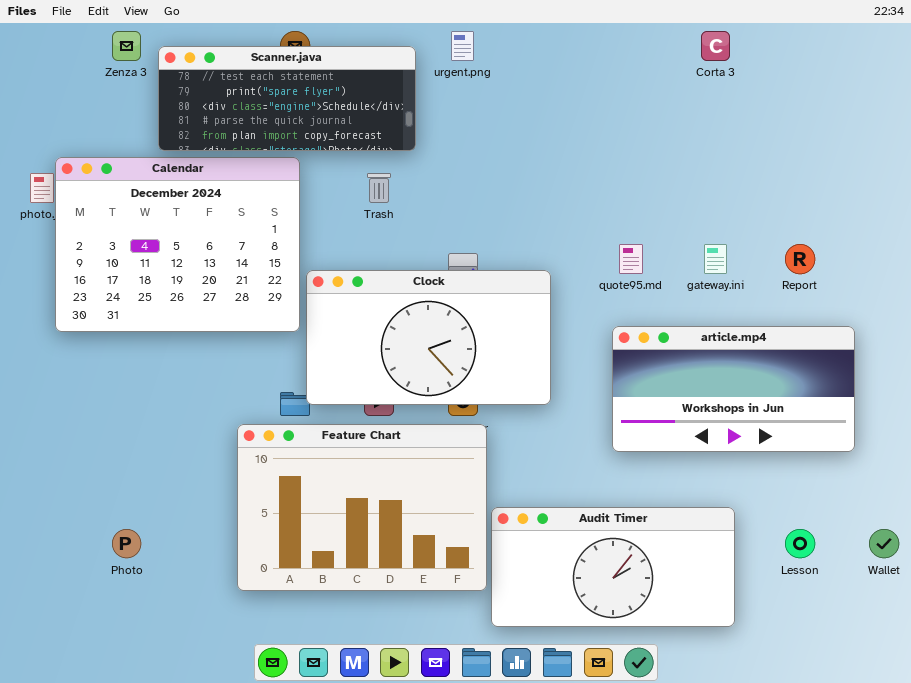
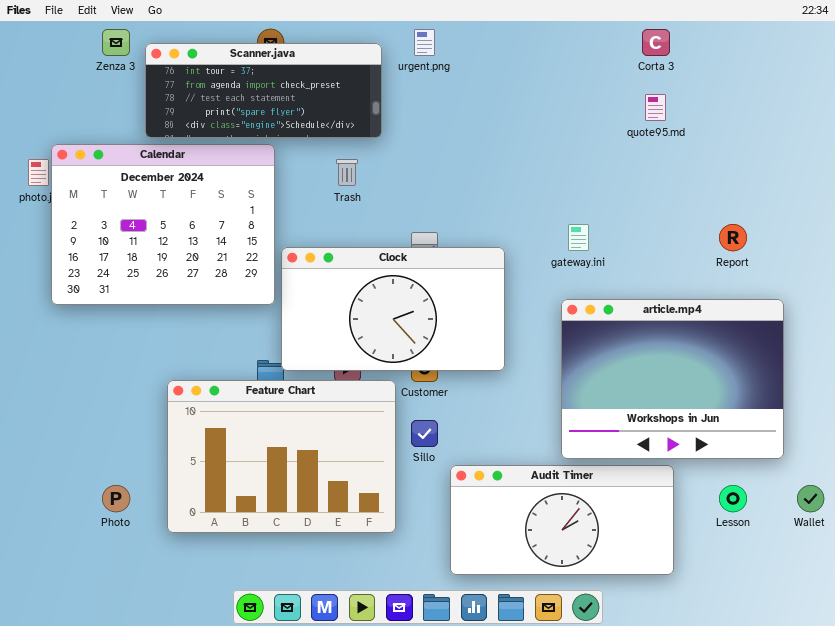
Scanner.java: [158,46,416,151] -> [145,43,382,138], scrolled up 2 rows
quote95.md: [619,244,643,274] -> [645,94,666,121], moved
gateway.ini: [704,244,727,274] -> [568,224,589,251], moved
article.mp4: [612,326,855,452] -> [561,299,784,459], resized
Feature Chart: [237,424,487,591] -> [167,380,396,533], moved

